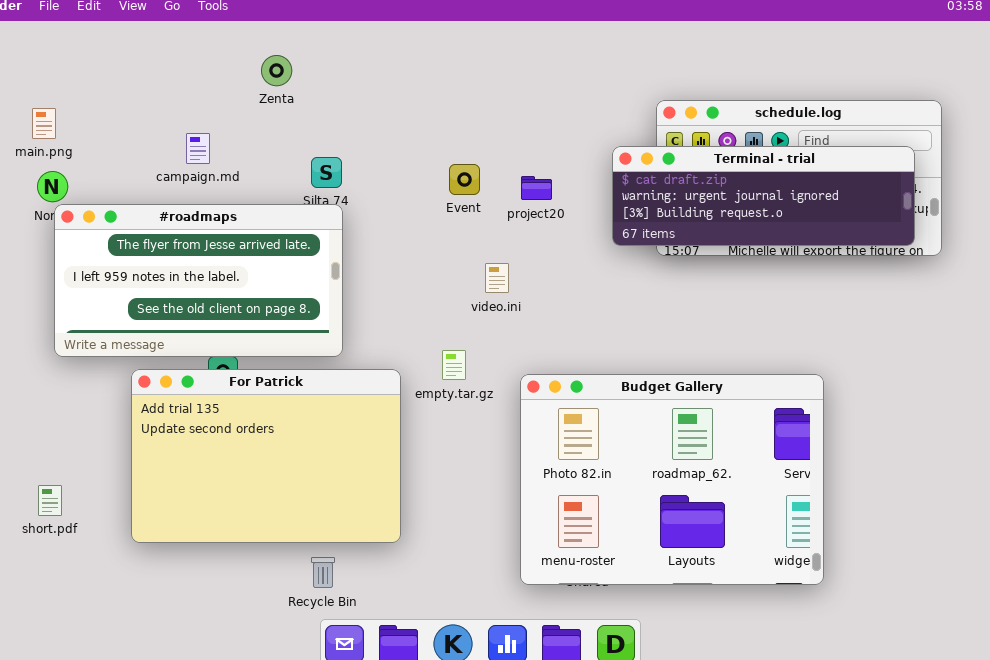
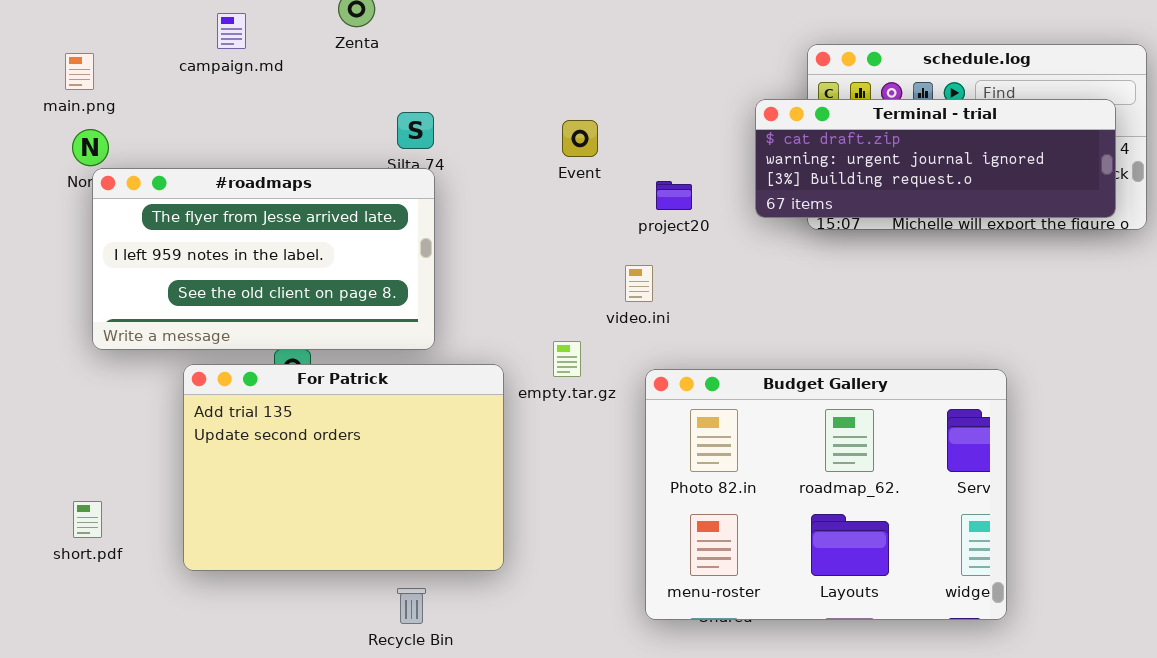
campaign.md: [186,133,210,164] -> [217,13,246,49], moved
project20: [521,176,552,200] -> [656,181,692,210], moved
video.ini: [485,263,509,293] -> [625,265,653,302], moved

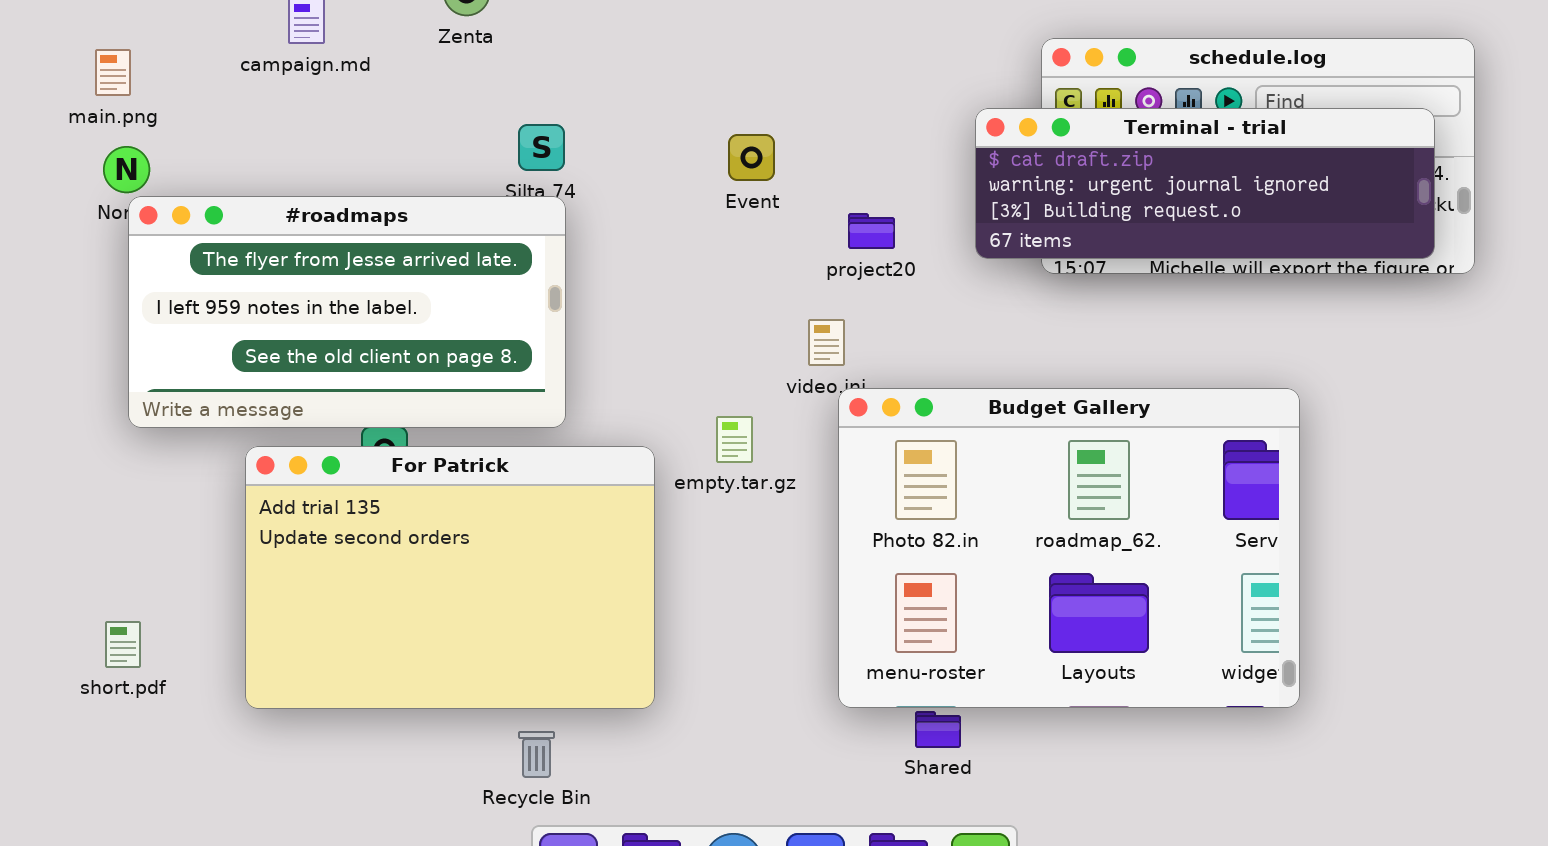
Budget Gallery: [645,369,1007,620] -> [838,388,1300,708], moved

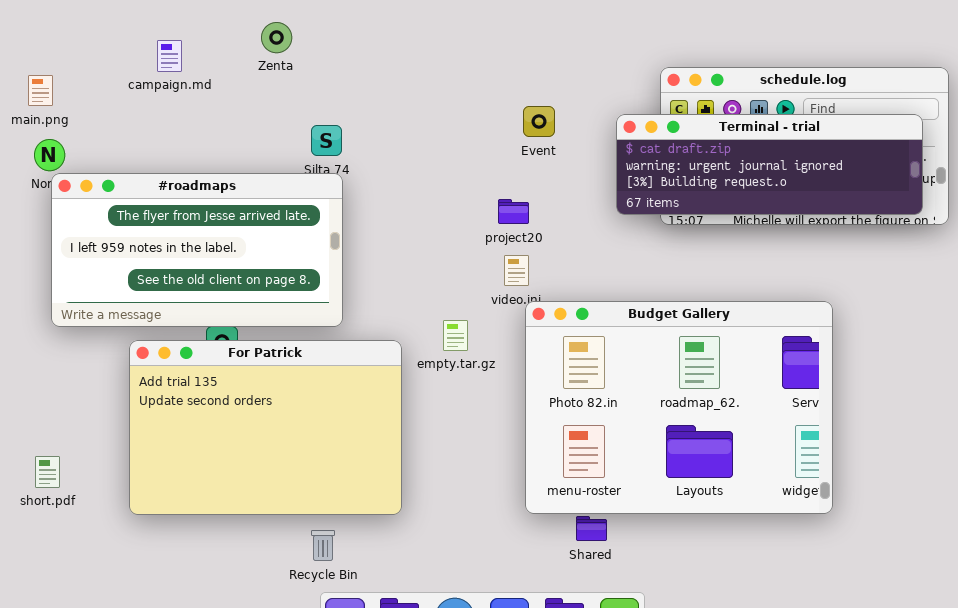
Event: [728,134,775,181] -> [523,106,555,137], moved
project20: [848,213,895,249] -> [498,199,529,224], moved

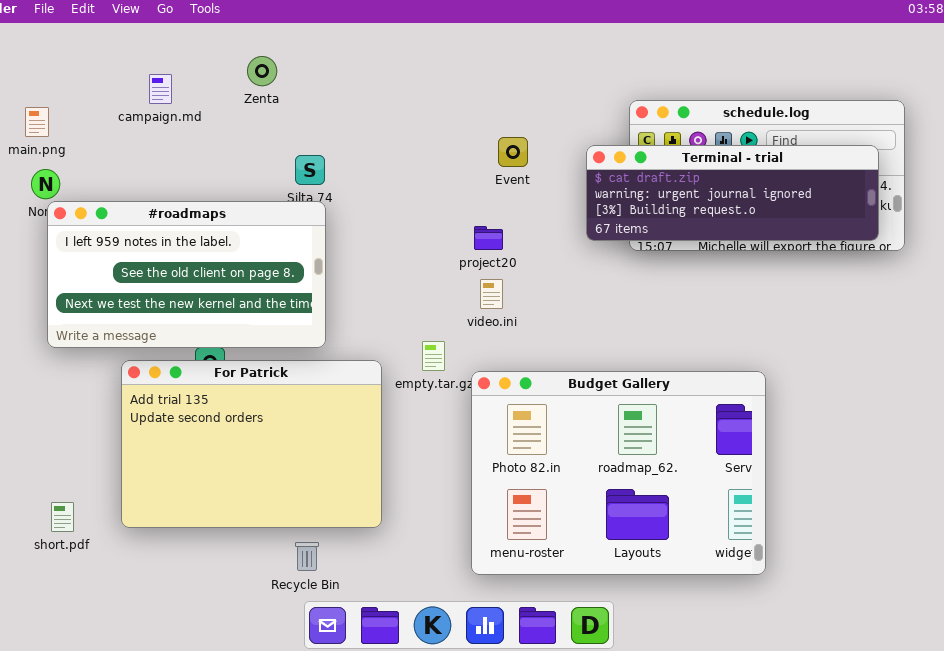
#roadmaps: [51,173,343,327] -> [47,201,326,348], scrolled down 1 row
Budget Gallery: [525,301,833,514] -> [471,371,766,575], moved
short.pdf: [35,456,60,488] -> [51,502,74,532], moved

